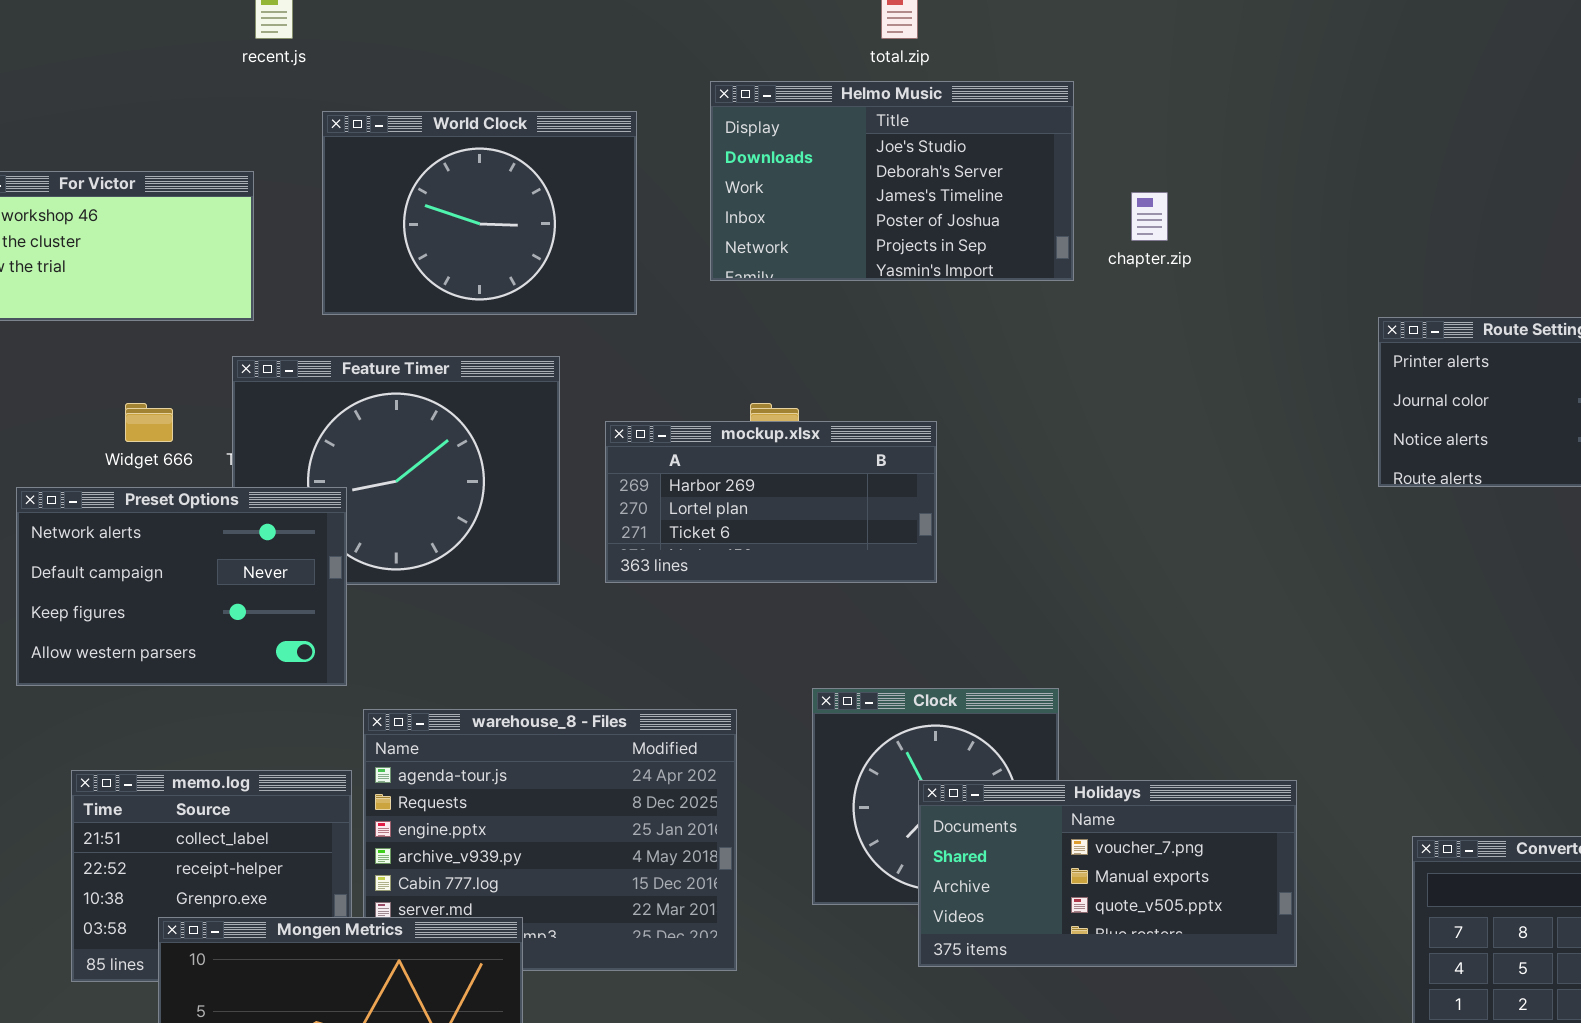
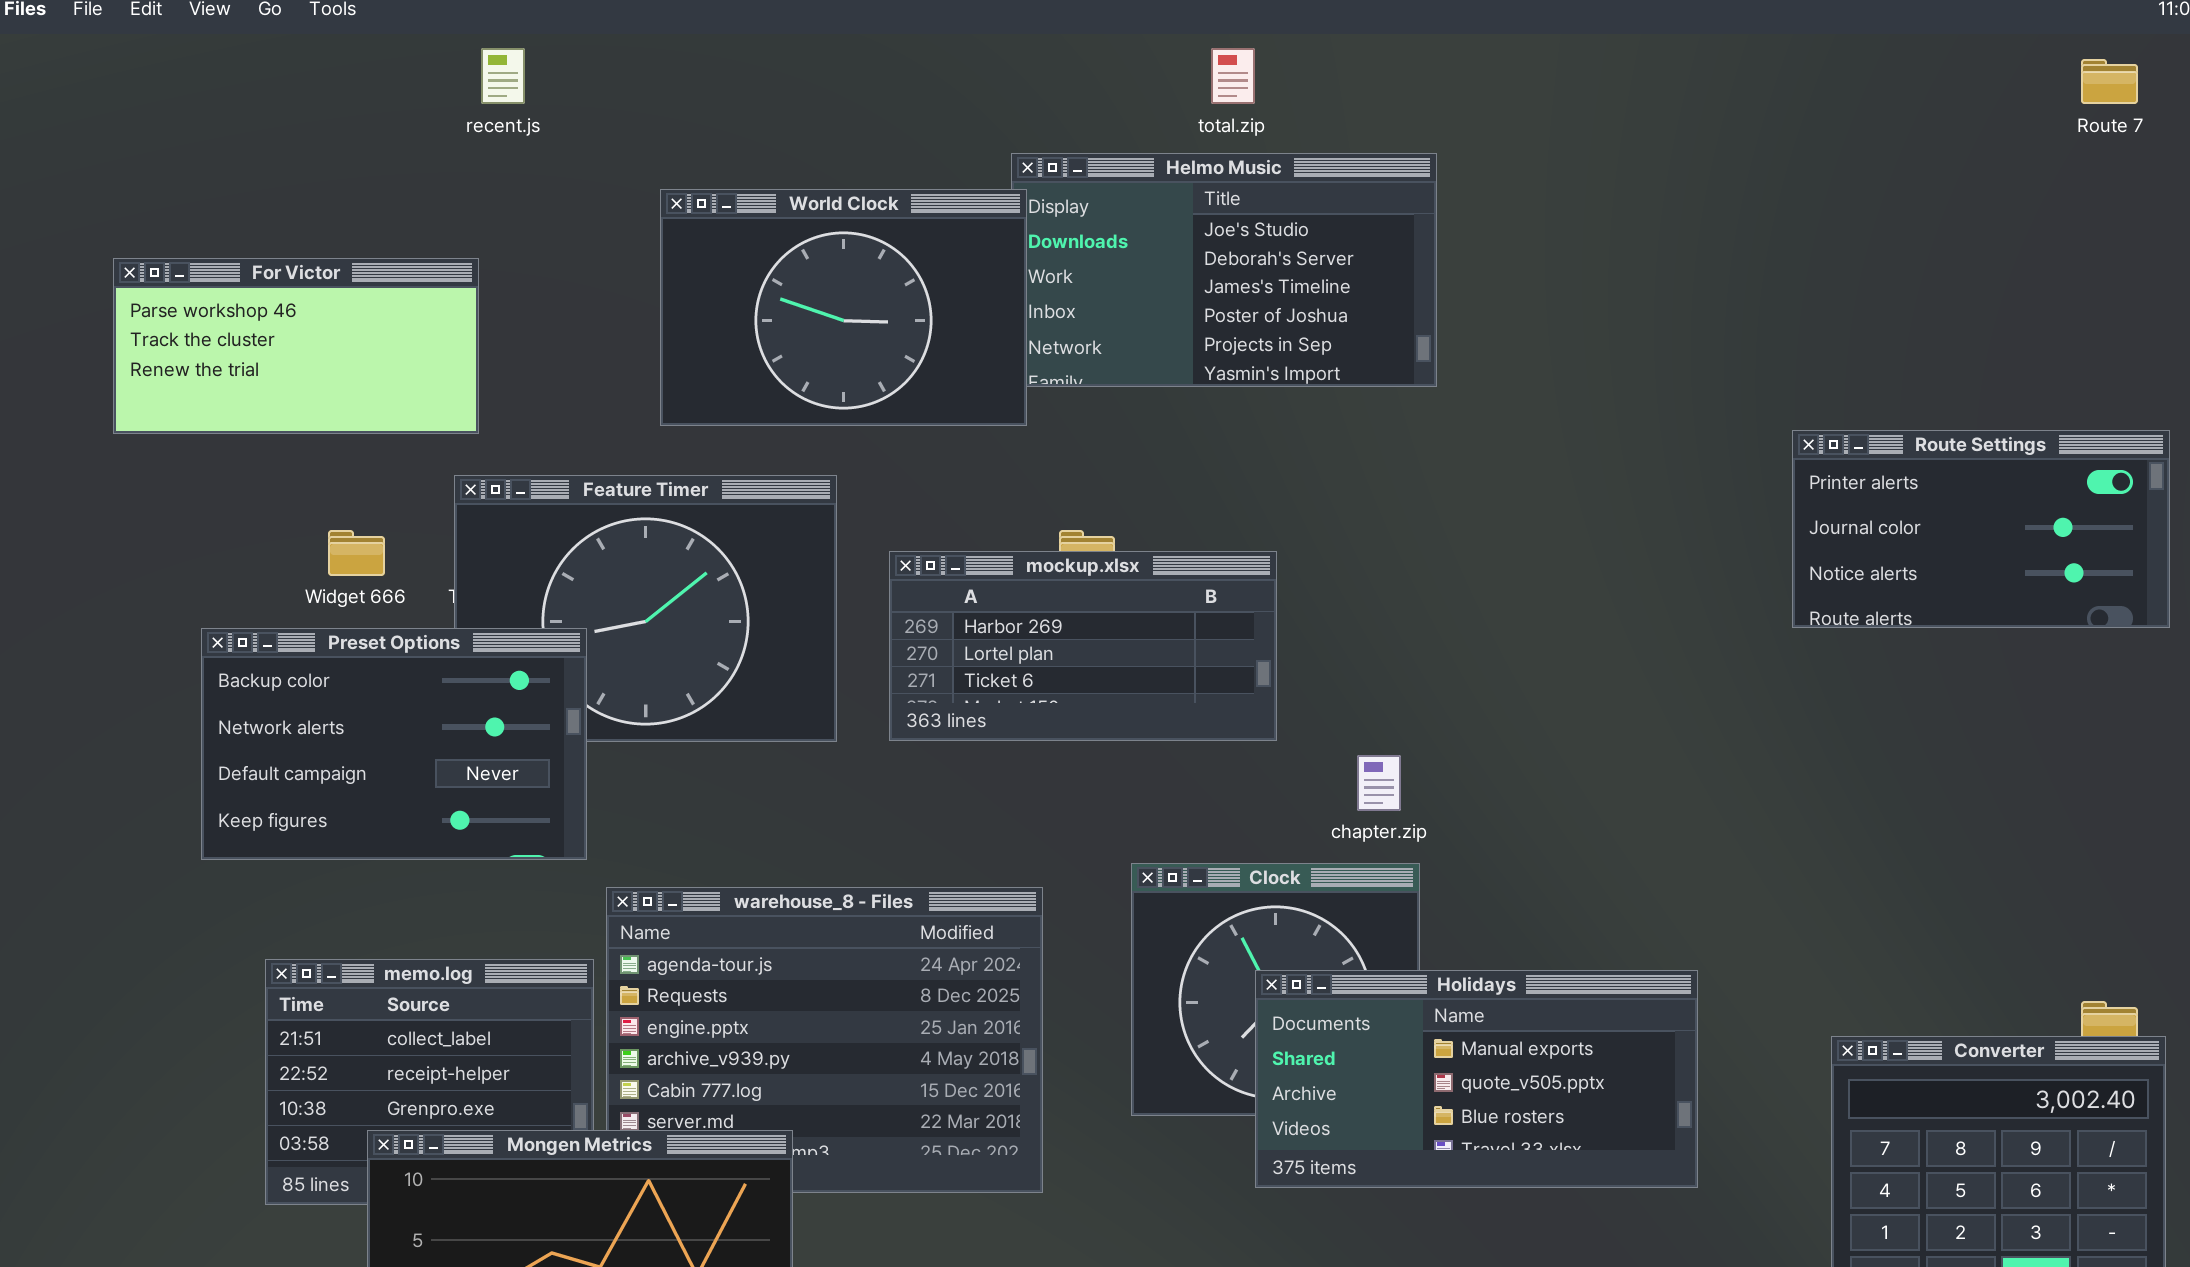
World Clock: [322,111,637,315] -> [660,189,1027,426], moved
chapter.zip: [1131,192,1168,241] -> [1357,755,1401,811], moved
Preset Options: [16,487,347,686] -> [201,628,587,860], scrolled up 1 row
Holidays: [918,780,1297,967] -> [1255,970,1698,1188], scrolled down 1 row

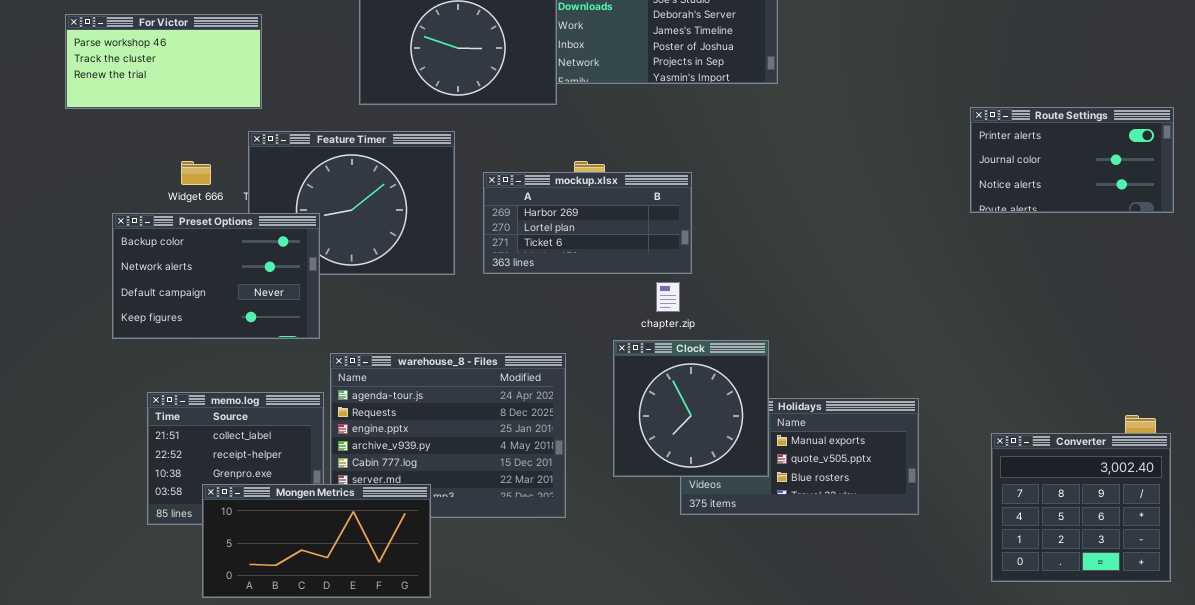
chapter.zip: [1357,755,1401,811] -> [656,282,680,312], moved
Clock: [1131,863,1420,1116] -> [613,340,769,477], raised

